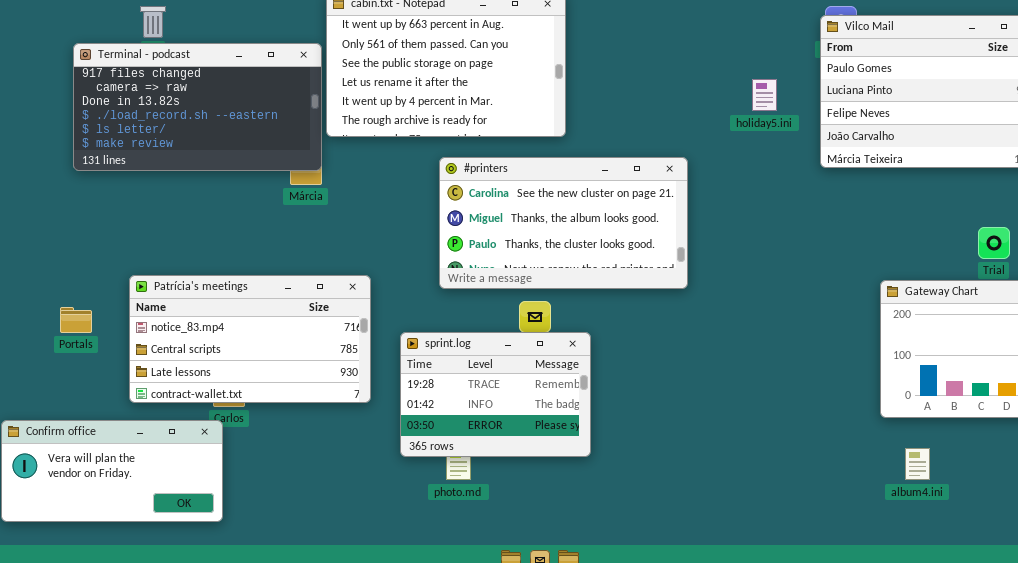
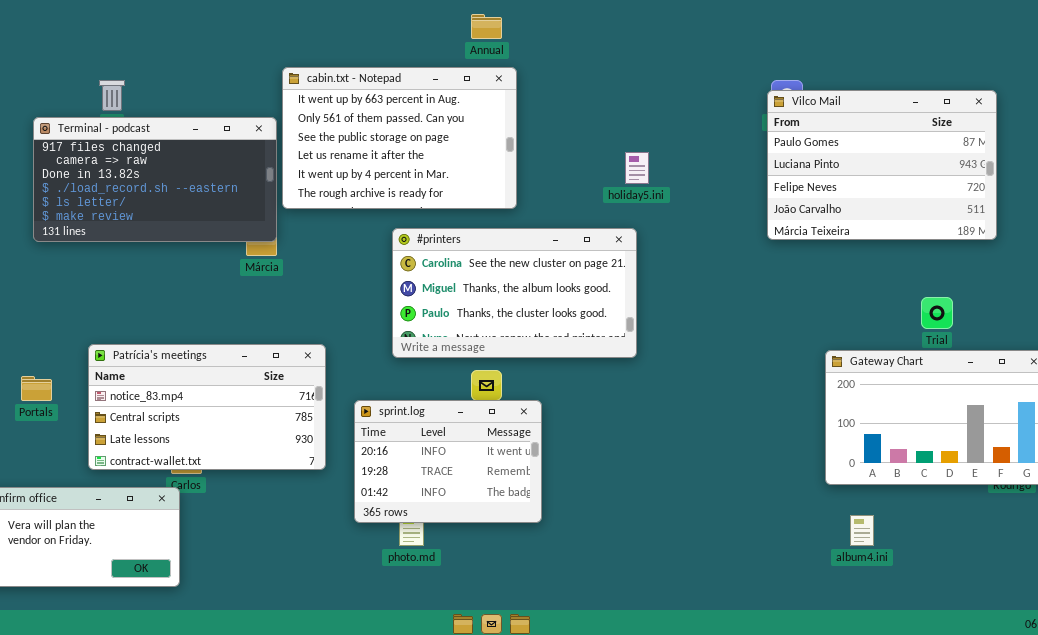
holiday5.ini: [752,79,777,111] -> [625,152,649,184], moved
sprint.log: [400,332,591,457] -> [354,400,542,523], scrolled up 1 row

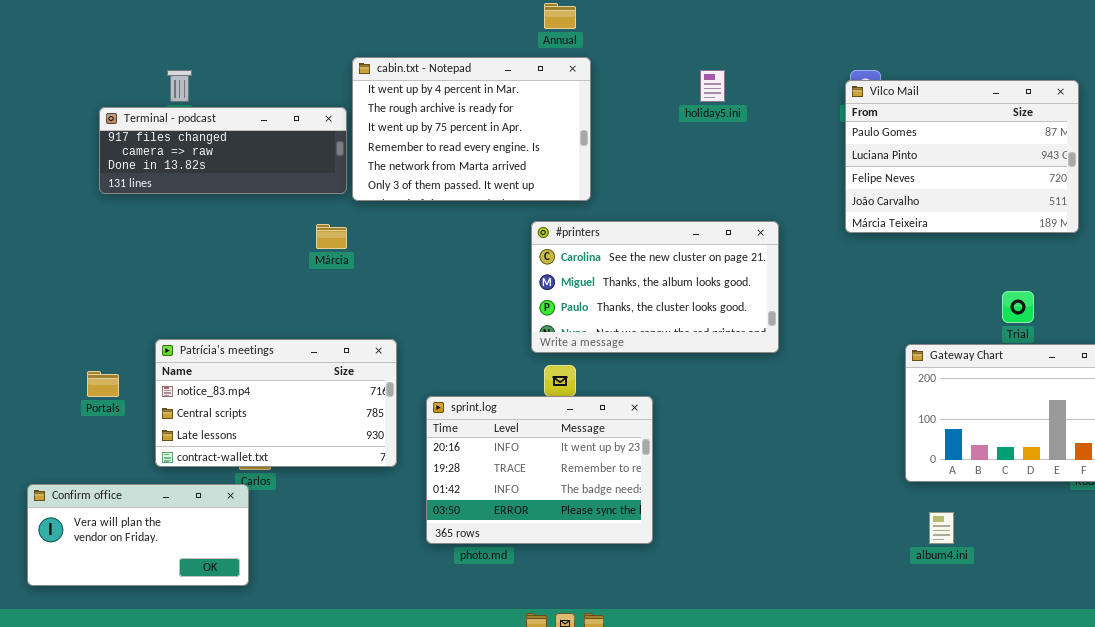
cabin.txt - Notepad: [282,67,517,209] -> [352,57,591,201], scrolled down 4 rows
Terminal - podcast: [33,117,277,242] -> [99,107,347,194], resized
holiday5.ini: [625,152,649,184] -> [700,70,725,102], moved
#printers: [392,228,637,358] -> [531,221,779,353], moved
sprint.log: [354,400,542,523] -> [426,396,653,544], resized

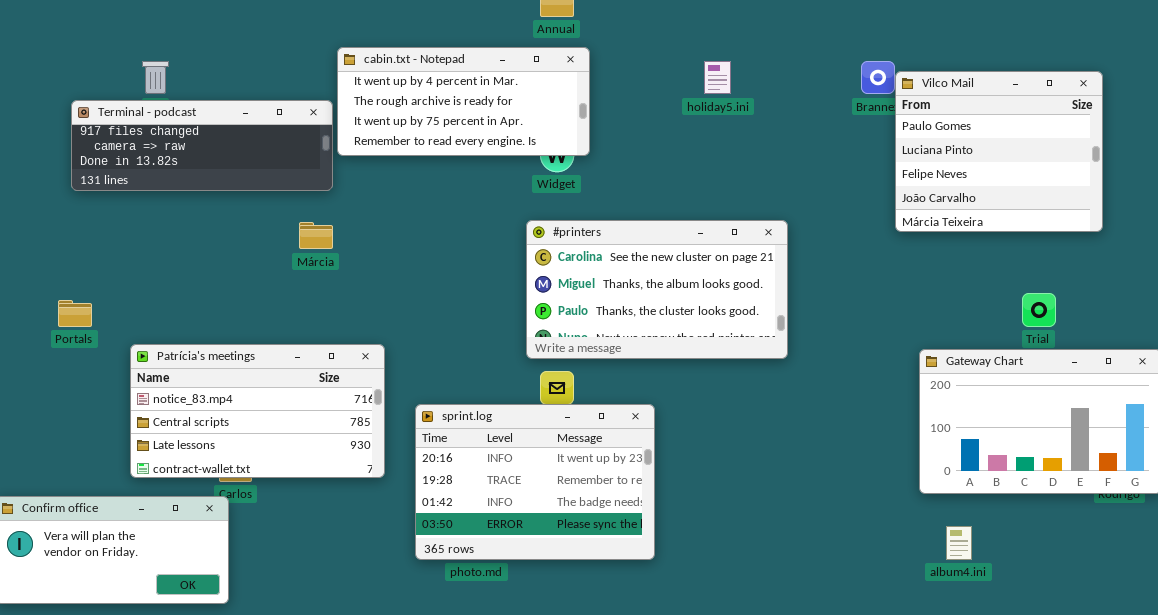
cabin.txt - Notepad: [352,57,591,201] -> [337,47,590,156], resized
Vilco Mail: [845,80,1079,233] -> [895,71,1103,232], resized
Portals: [87,371,119,397] -> [58,300,92,327], moved

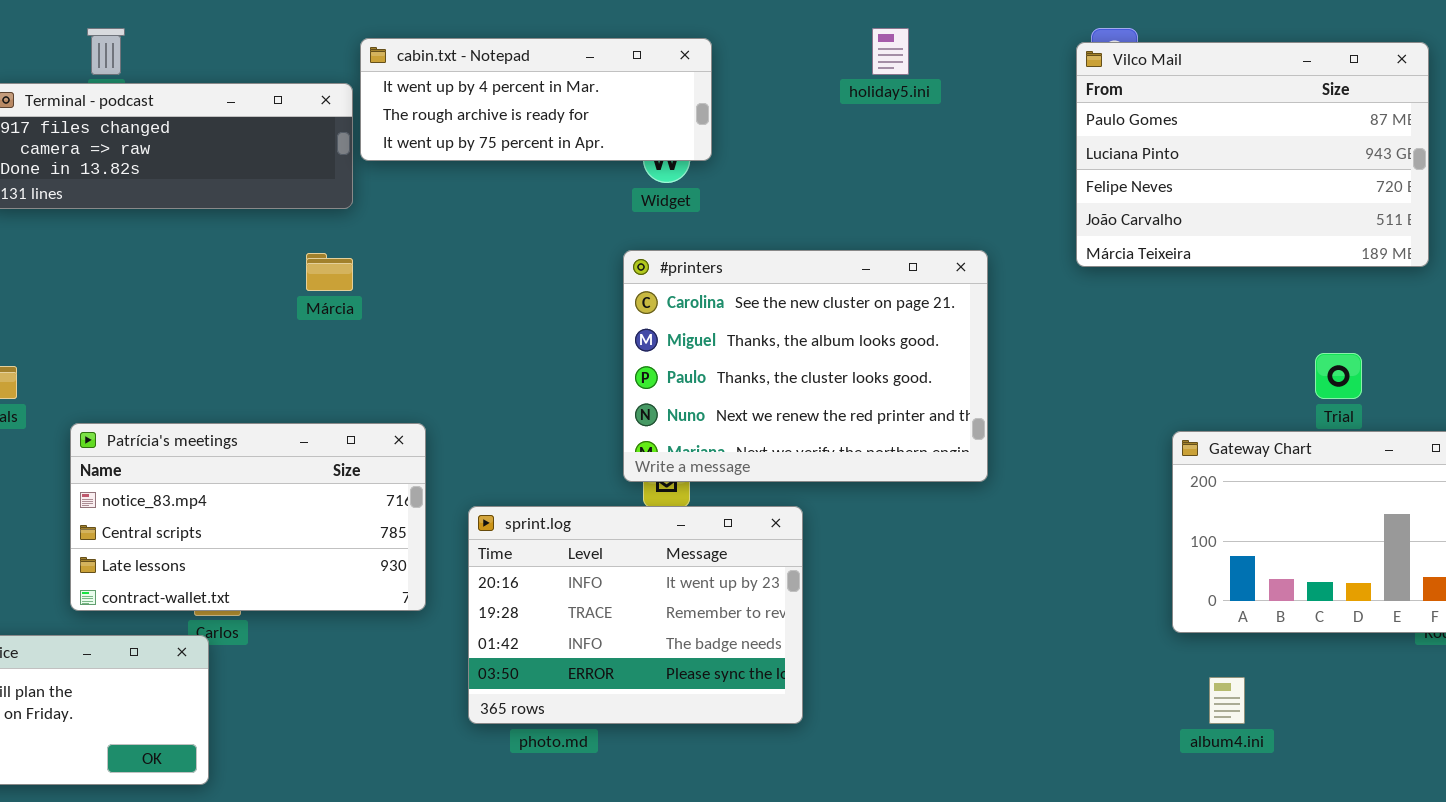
cabin.txt - Notepad: [337,47,590,156] -> [360,38,712,161], resized
Vilco Mail: [895,71,1103,232] -> [1076,42,1429,267], resized
#printers: [526,220,788,359] -> [623,250,988,482], resized

